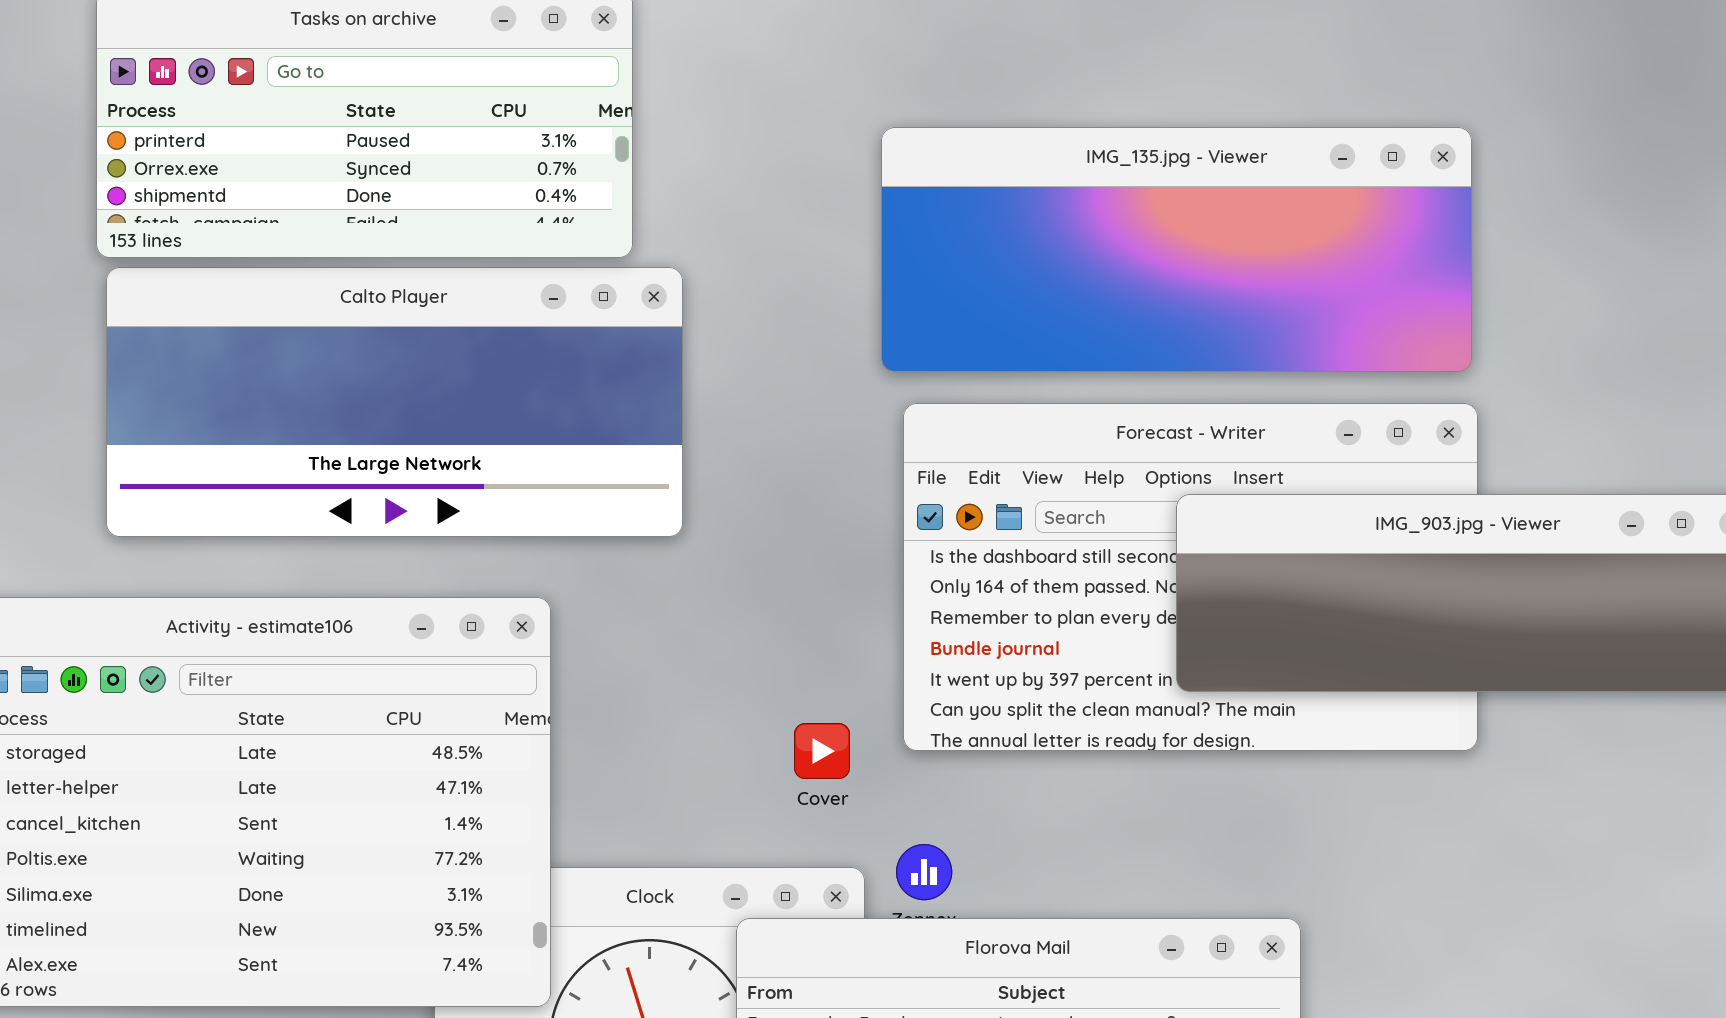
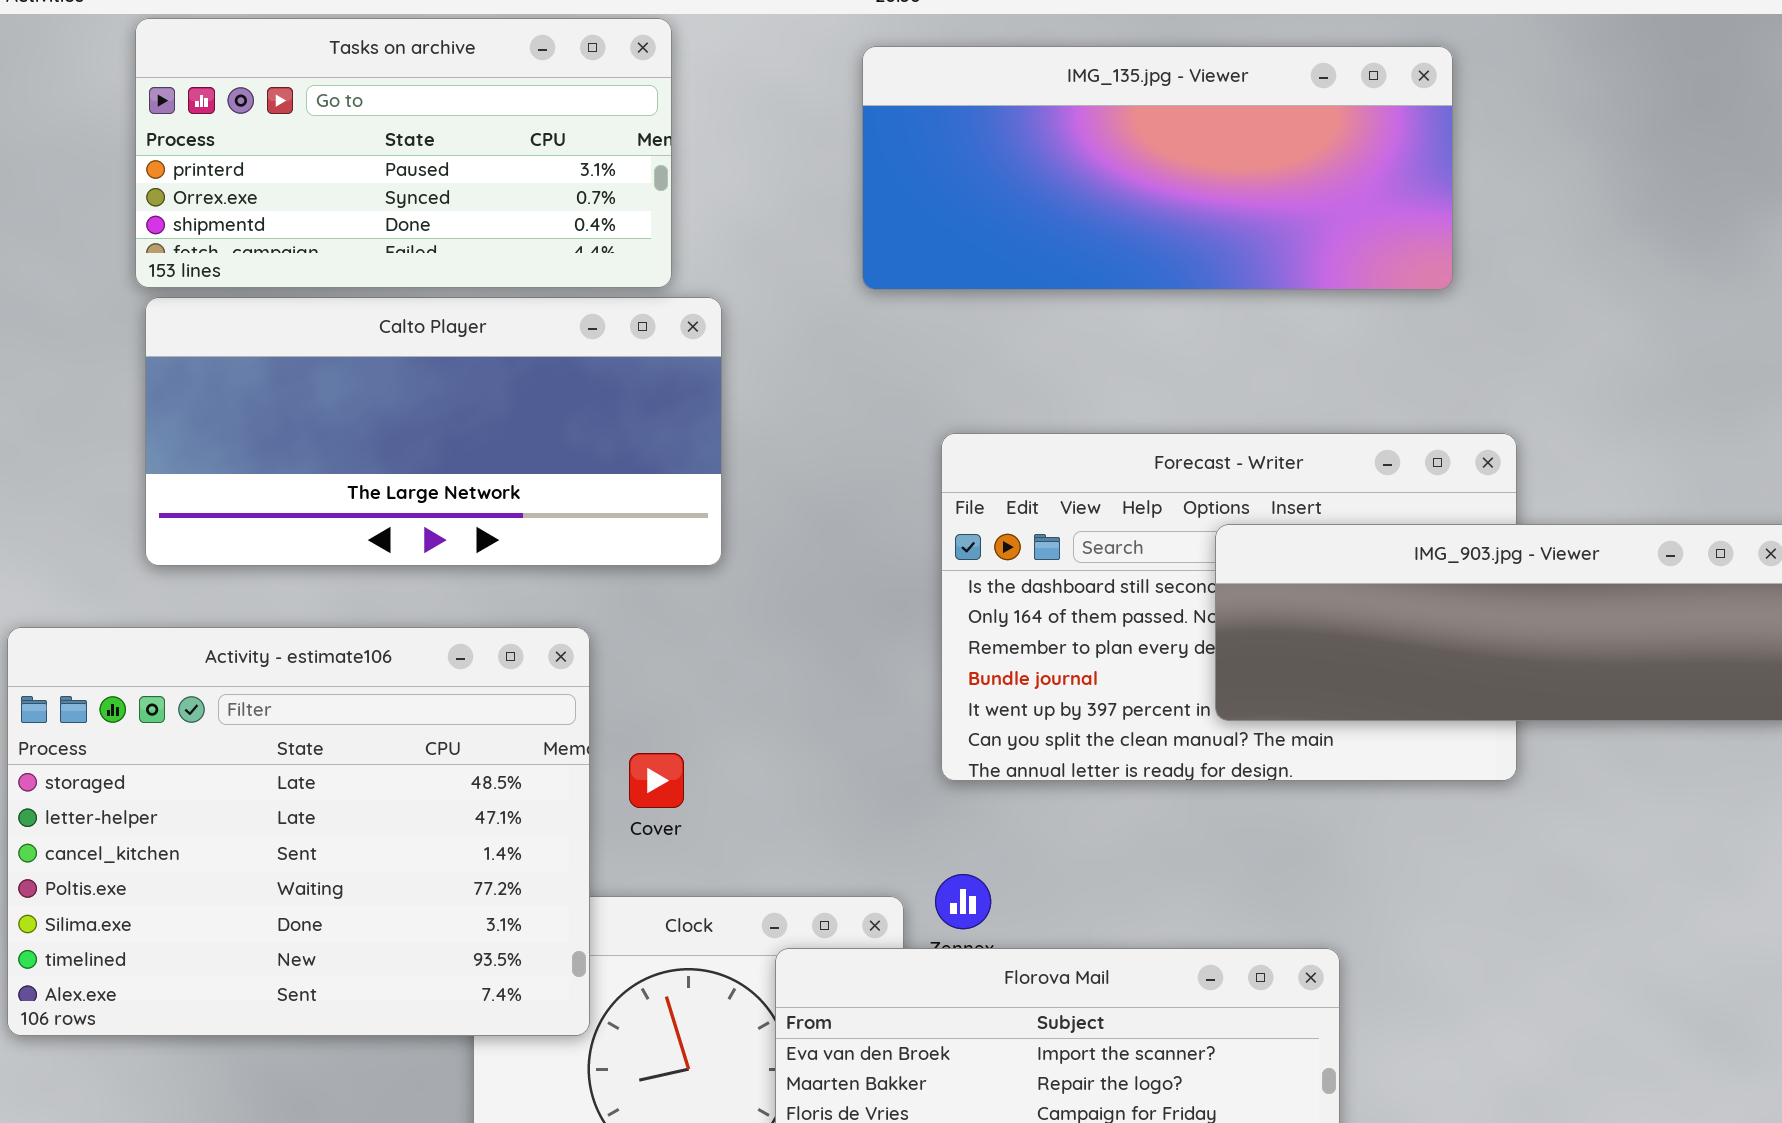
IMG_135.jpg - Viewer: [881,127,1472,372] -> [862,46,1453,290], moved
Cover: [794,723,850,779] -> [629,753,684,808], moved

